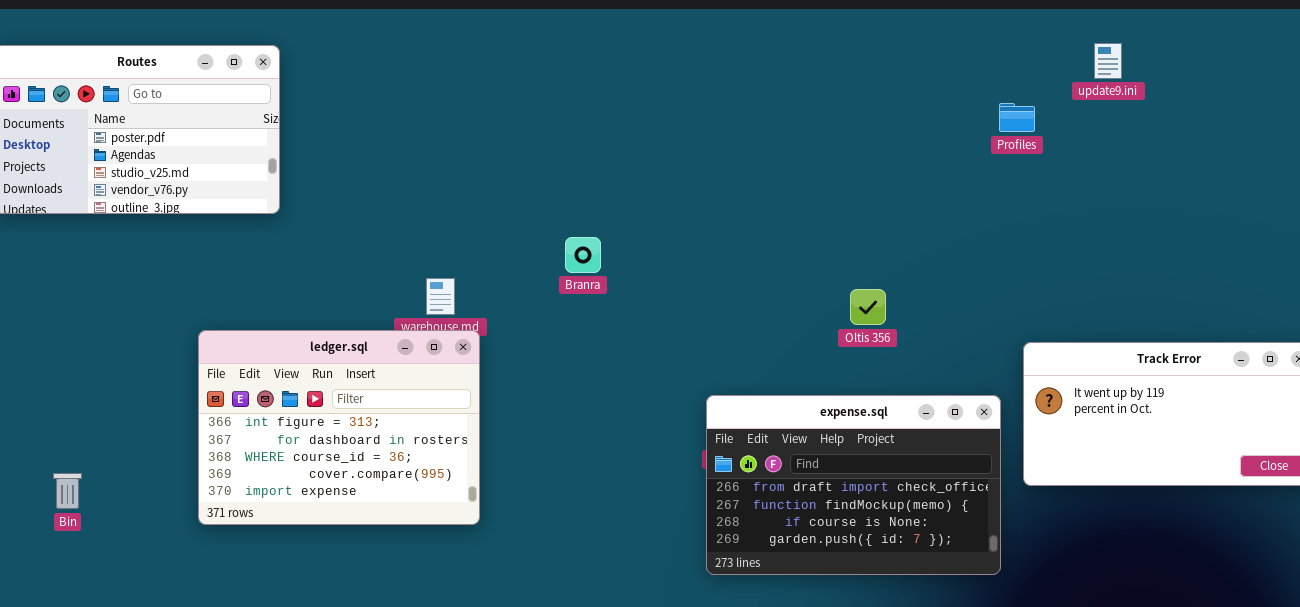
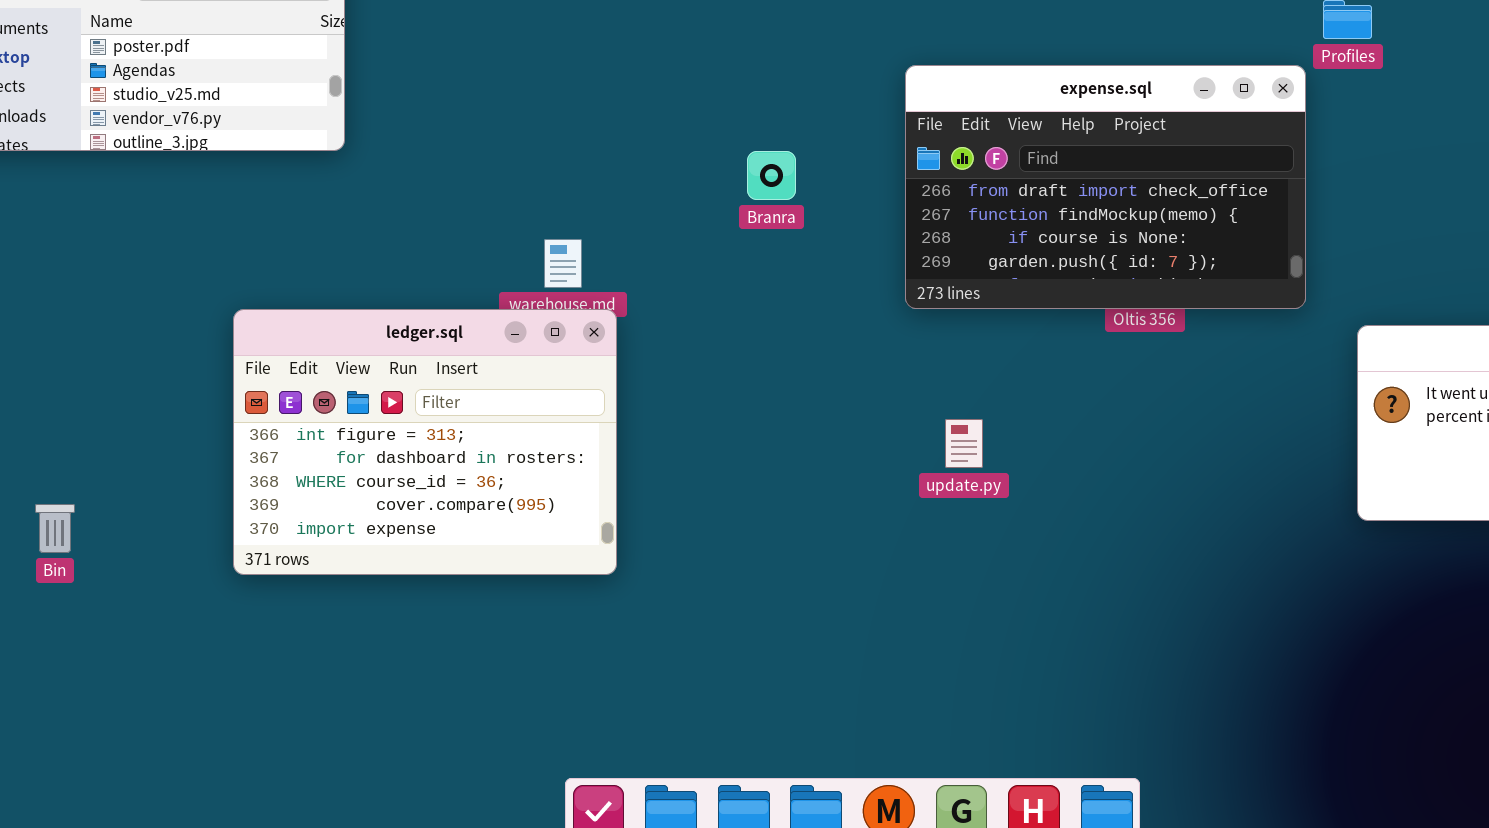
Branra: [565,237,601,273] -> [747,151,796,200], moved
expense.sql: [706,395,1001,575] -> [905,65,1306,309], moved

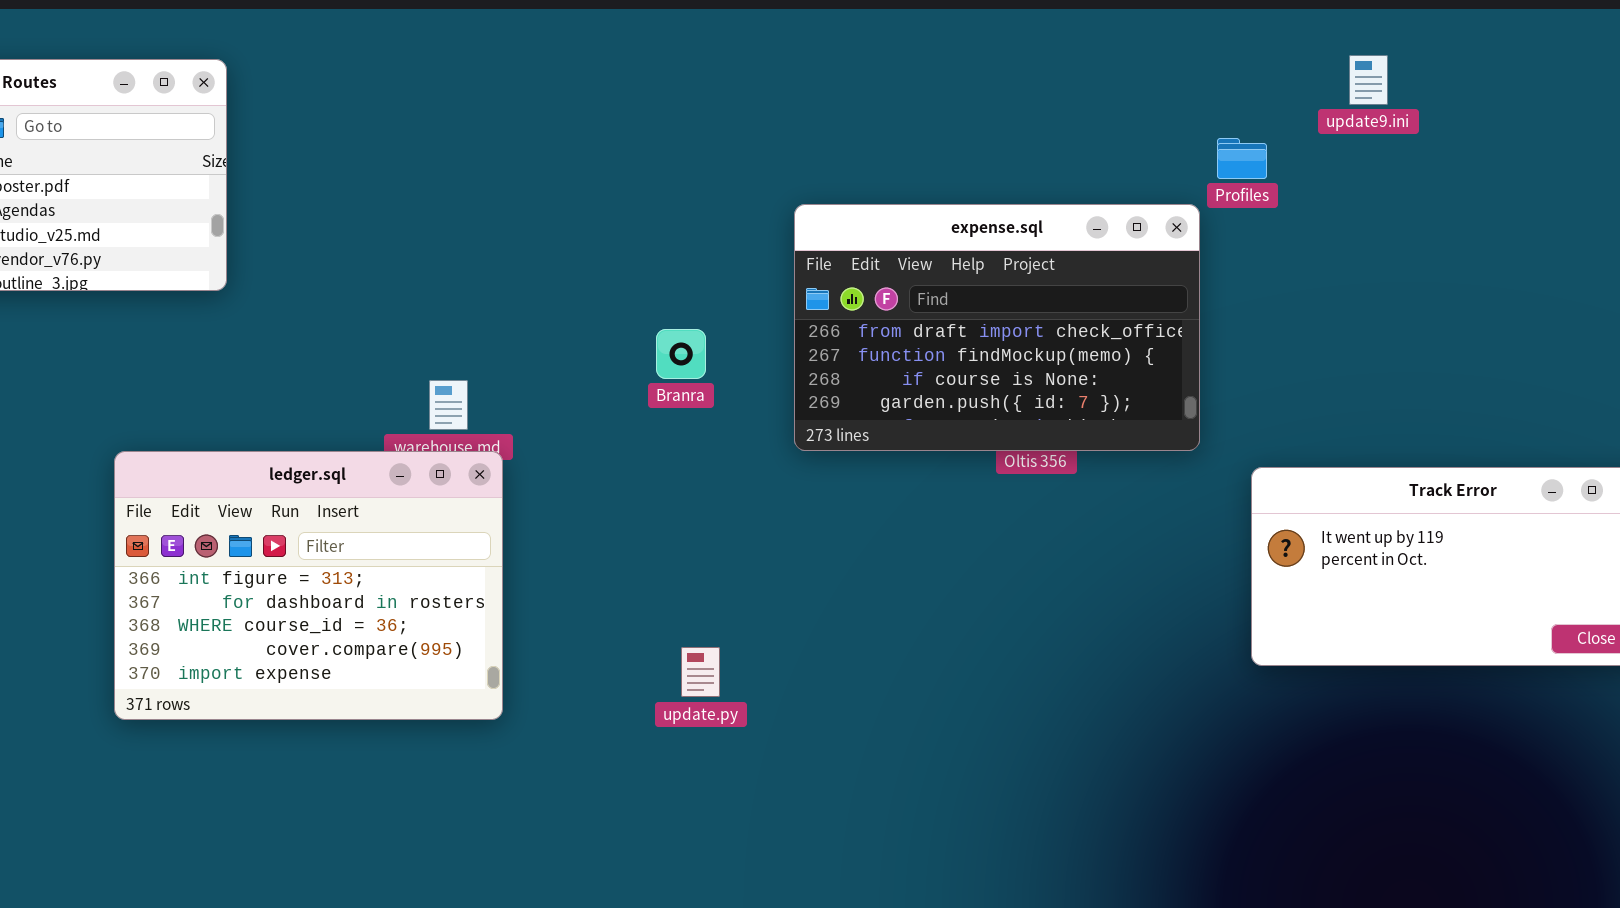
Branra: [747,151,796,200] -> [656,329,706,379], moved
update.py: [945,419,983,468] -> [681,647,720,697], moved

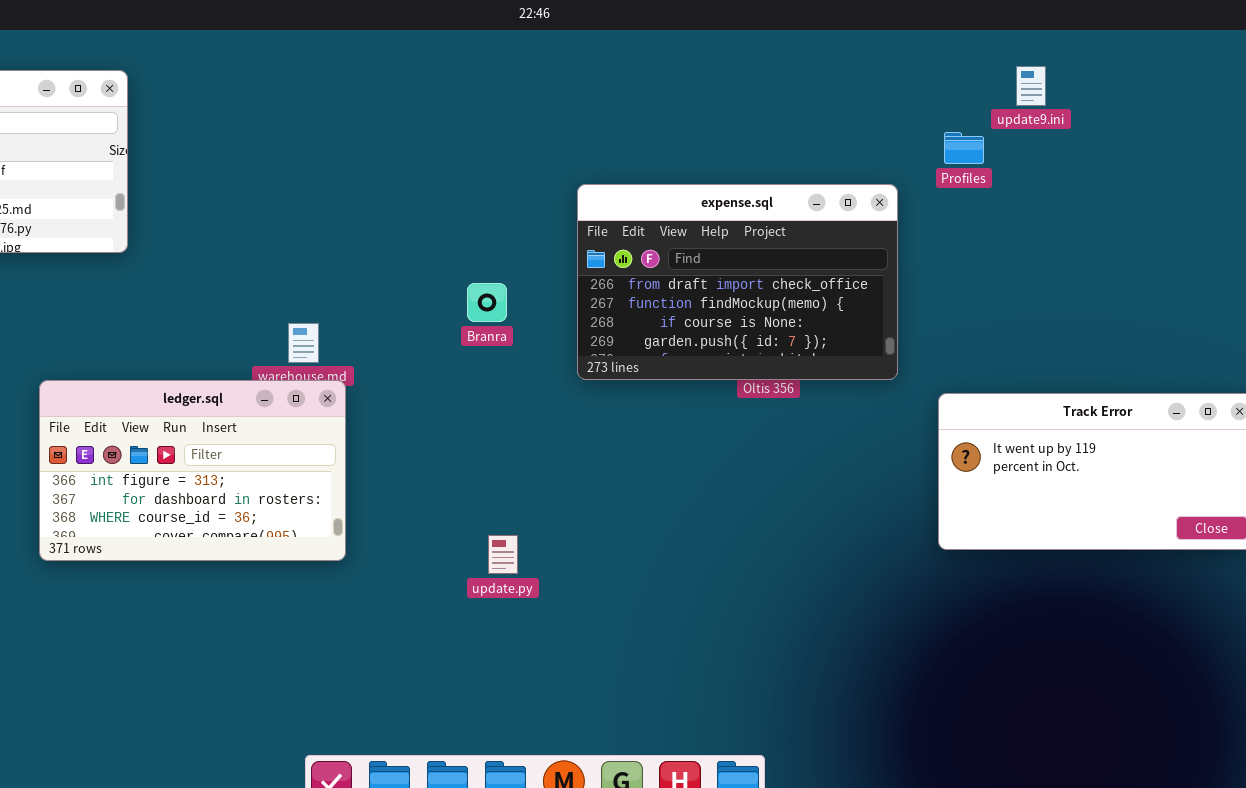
Profiles: [1217,138,1267,179] -> [944,132,984,164], moved
ledger.sql: [114,451,503,720] -> [39,380,346,561], resized

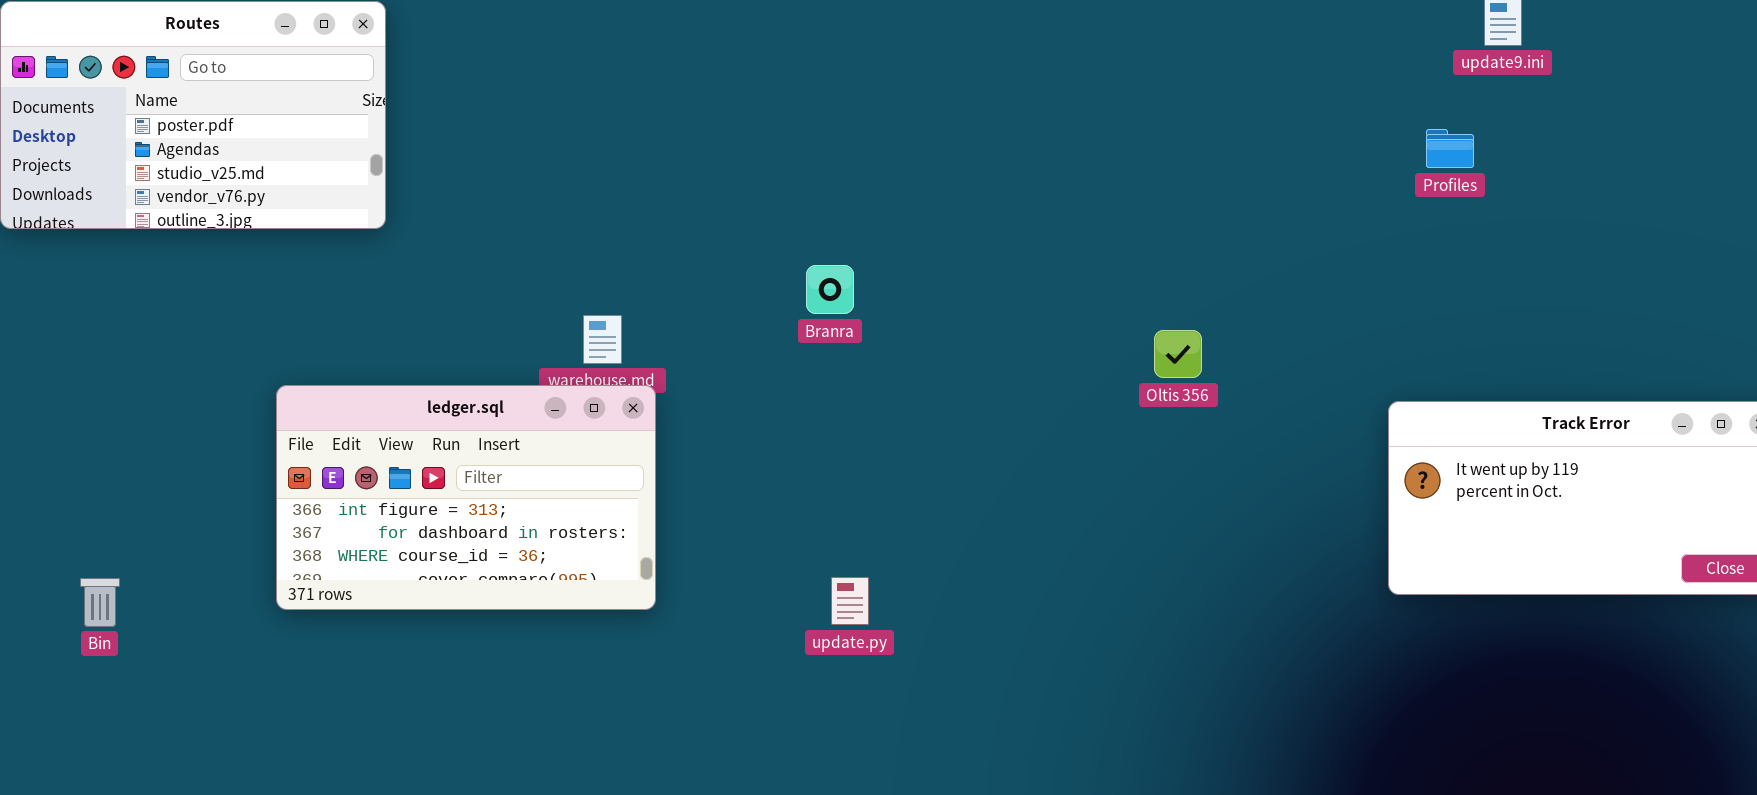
Profiles: [944,132,984,164] -> [1426,129,1474,168], moved
expense.sql: [577,184,898,380] -> none, closed

